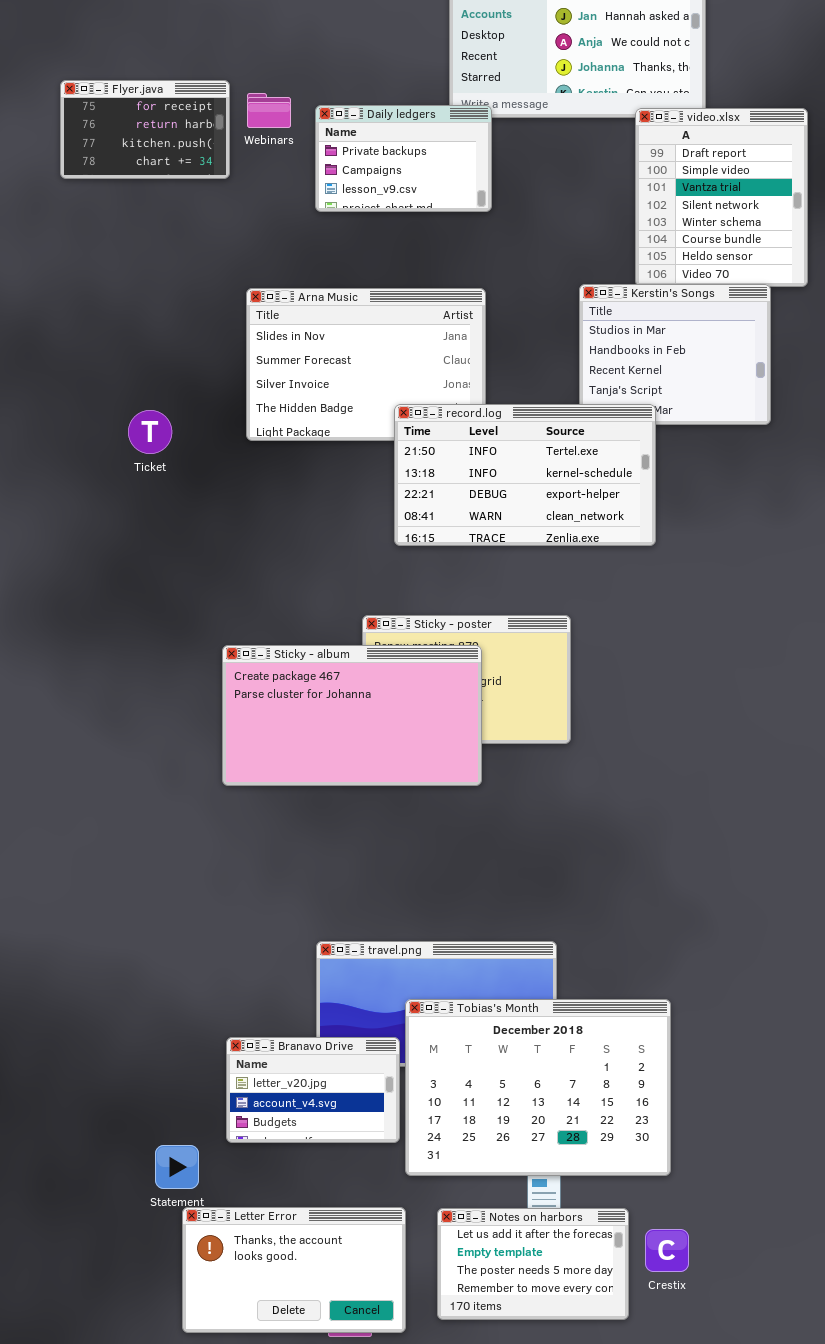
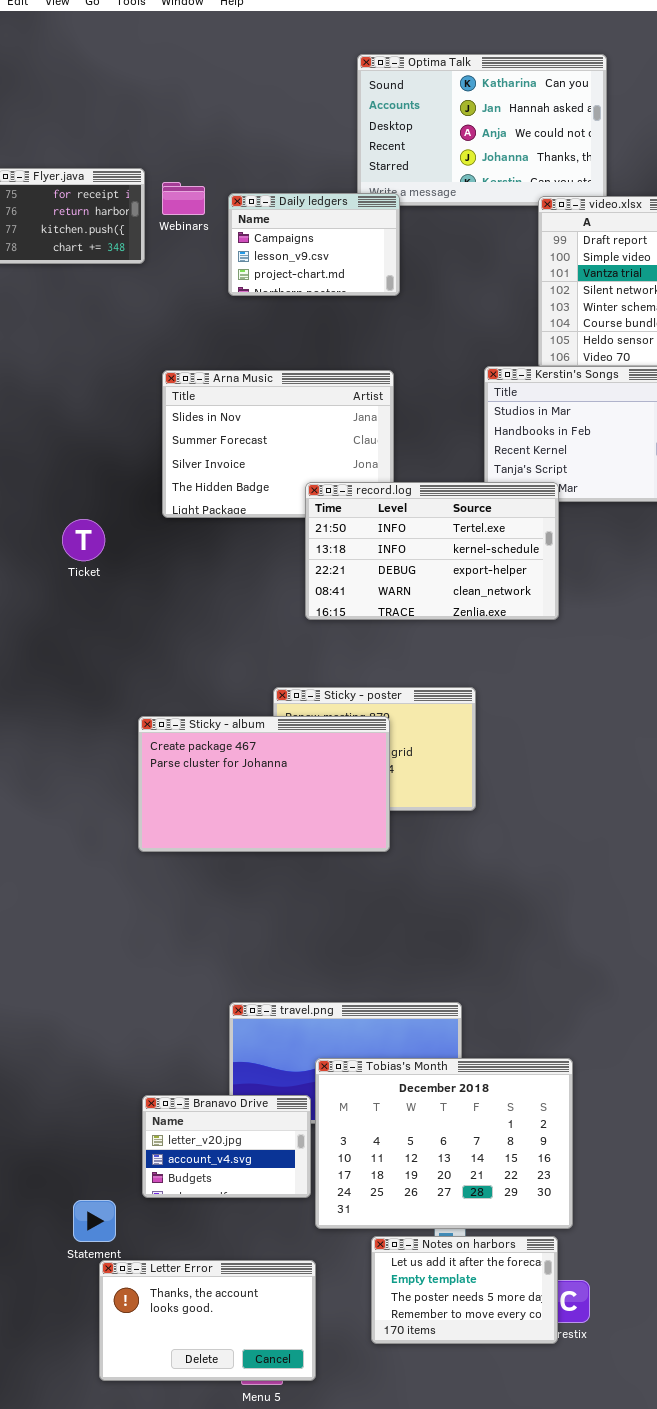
Daily ledgers: [315,105,492,212] -> [228,193,400,296], scrolled down 1 row
Ticket: [128,410,172,454] -> [62,519,105,561], moved
Notes on harbors: [437,1208,629,1320] -> [371,1236,558,1344], moved

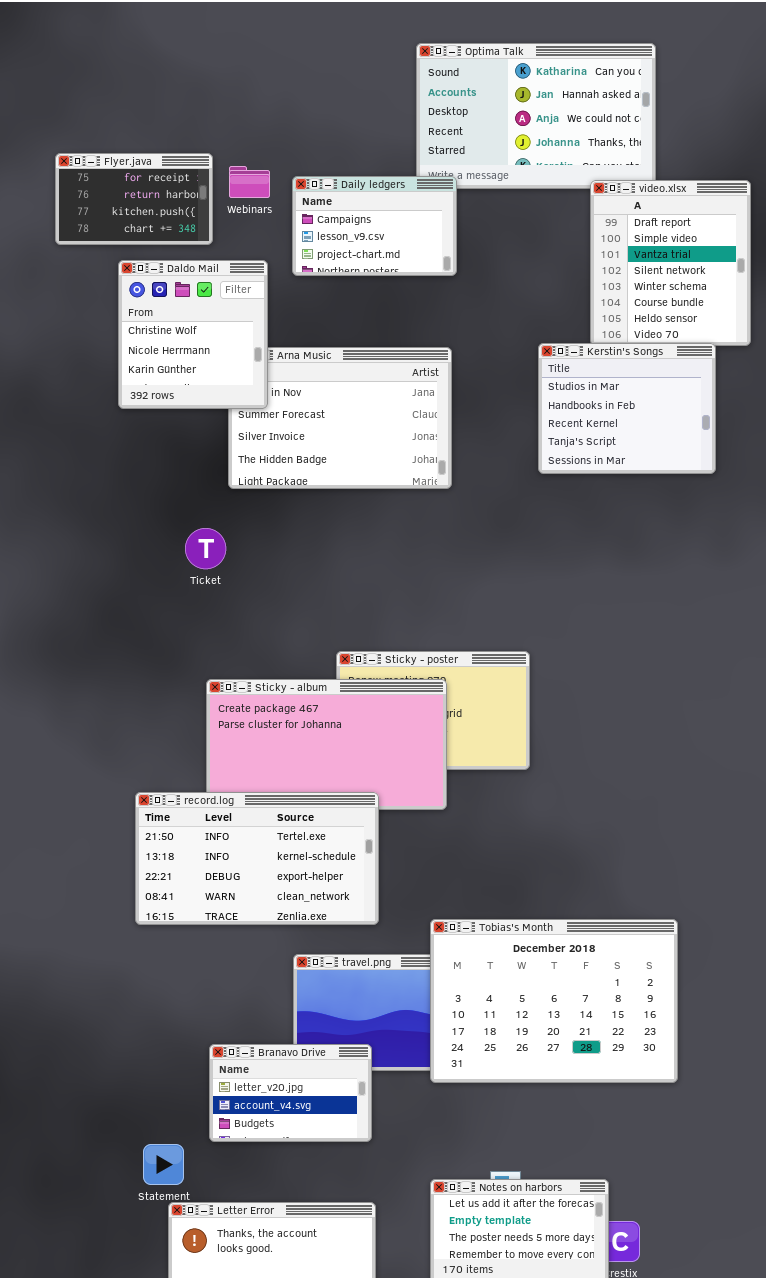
Daldo Mail: none -> [118,260,268,409], opened
record.log: [305,482,559,620] -> [135,792,379,925], moved
Ticket: [62,519,105,561] -> [185,528,226,569], moved
Tobias's Month: [315,1058,573,1229] -> [430,919,678,1083], moved

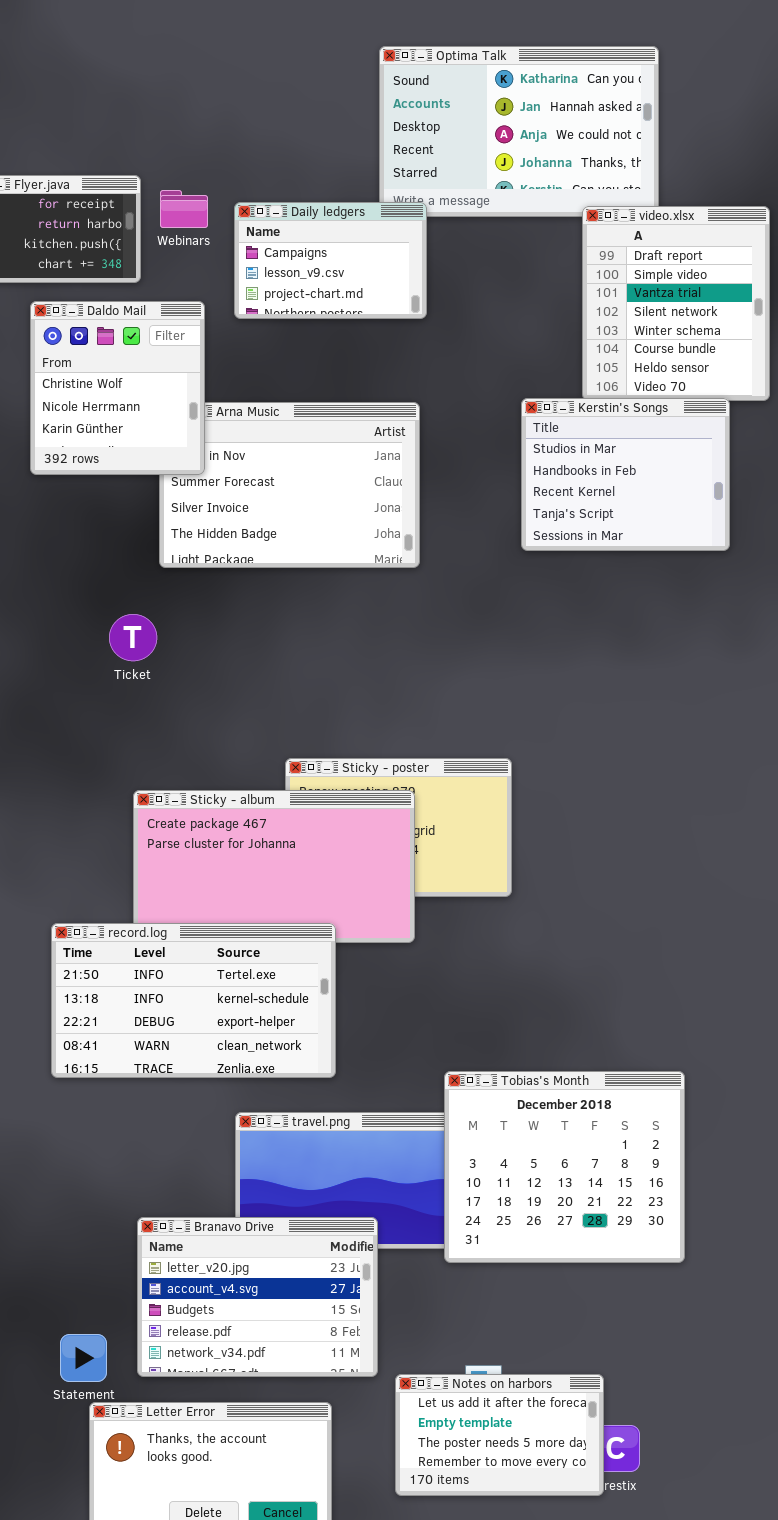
Tobias's Month: [430,919,678,1083] -> [444,1071,685,1263], resized
Branavo Drive: [209,1044,372,1142] -> [137,1217,378,1377], resized

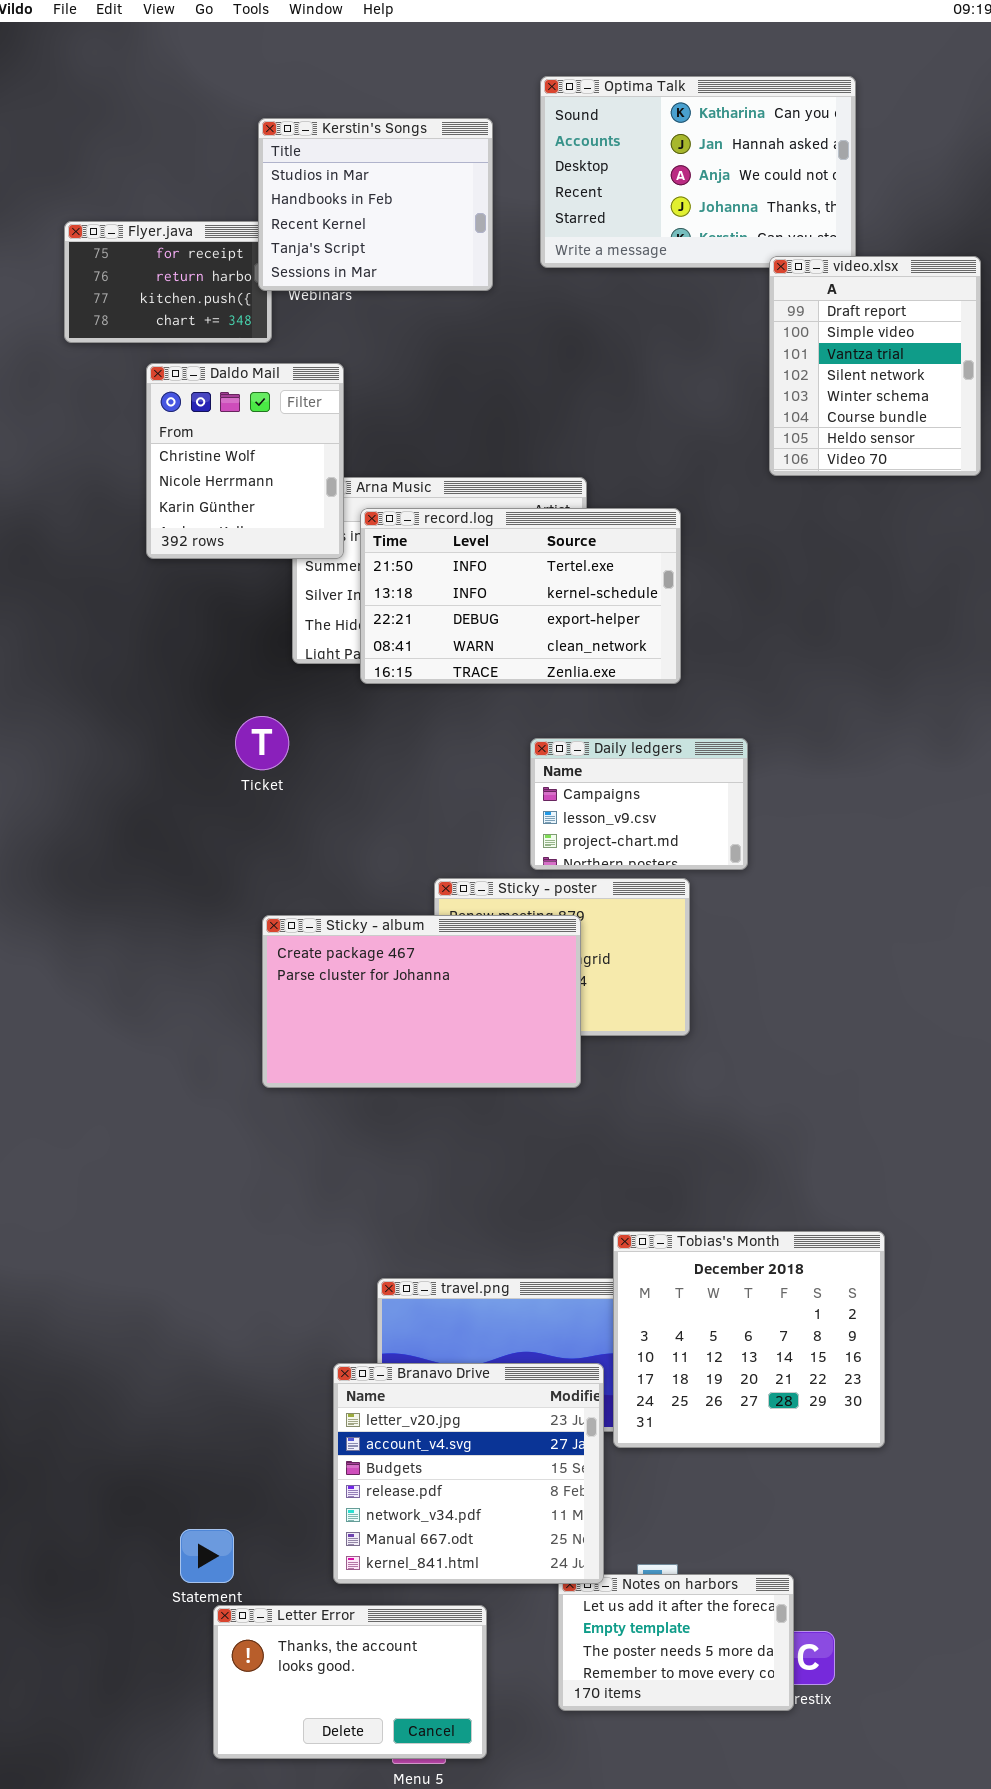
Daily ledgers: [234,202,427,319] -> [530,738,748,870], moved
Kerstin's Songs: [521,398,730,551] -> [258,118,493,291], moved
record.log: [51,923,336,1078] -> [360,508,681,684], moved
Branavo Drive: [137,1217,378,1377] -> [333,1363,604,1584], moved, resized

